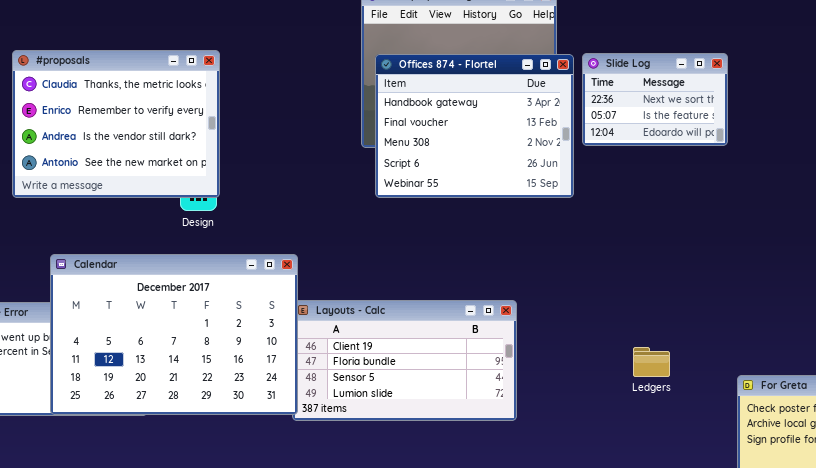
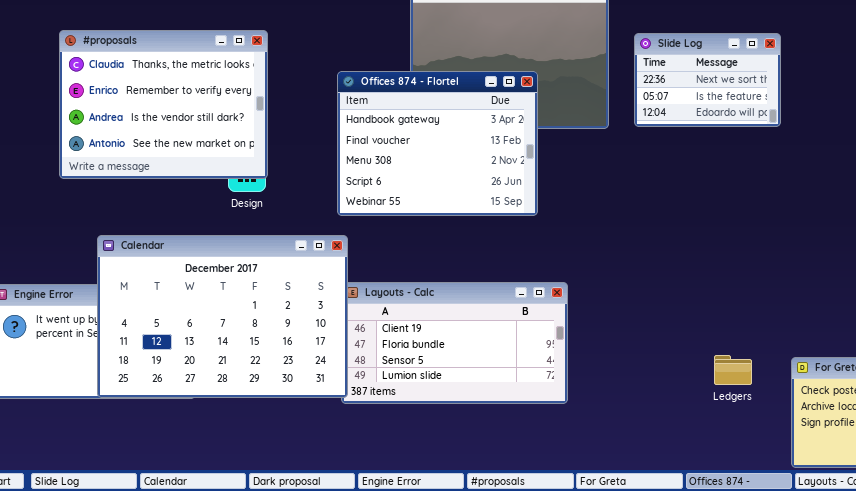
Offices 874 - Flortel: [375,54,574,198] -> [337,71,538,216], moved
Ledgers: [633,347,670,377] -> [714,355,752,385], moved

